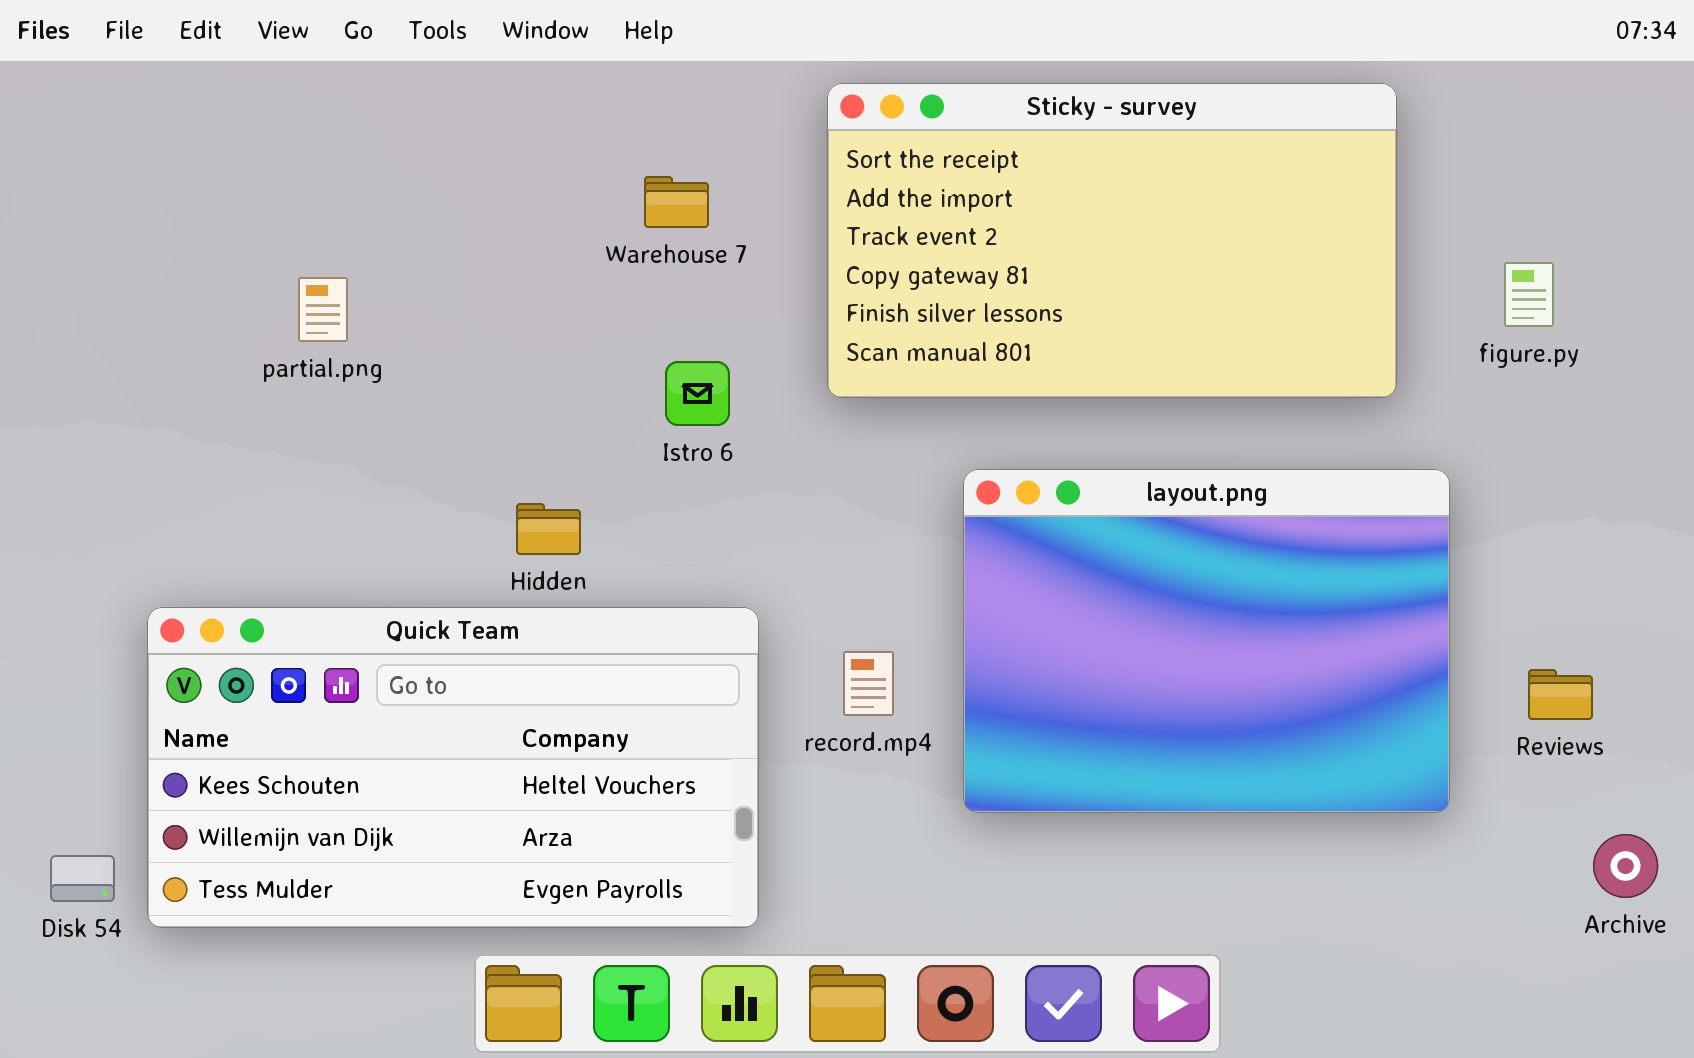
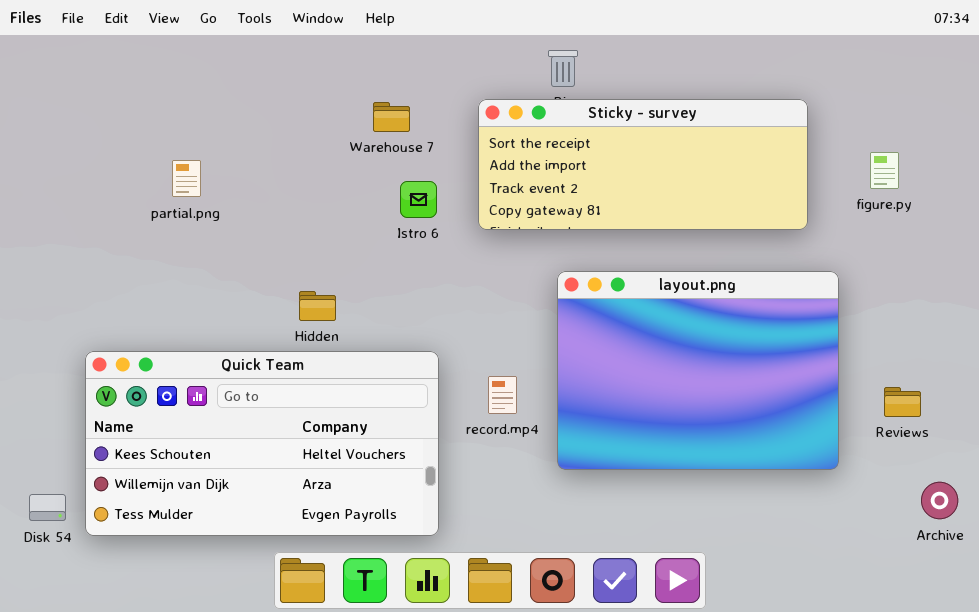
Sticky - survey: [827,83,1397,398] -> [478,99,808,230], resized
Istro 6: [665,361,730,426] -> [400,181,437,218], moved

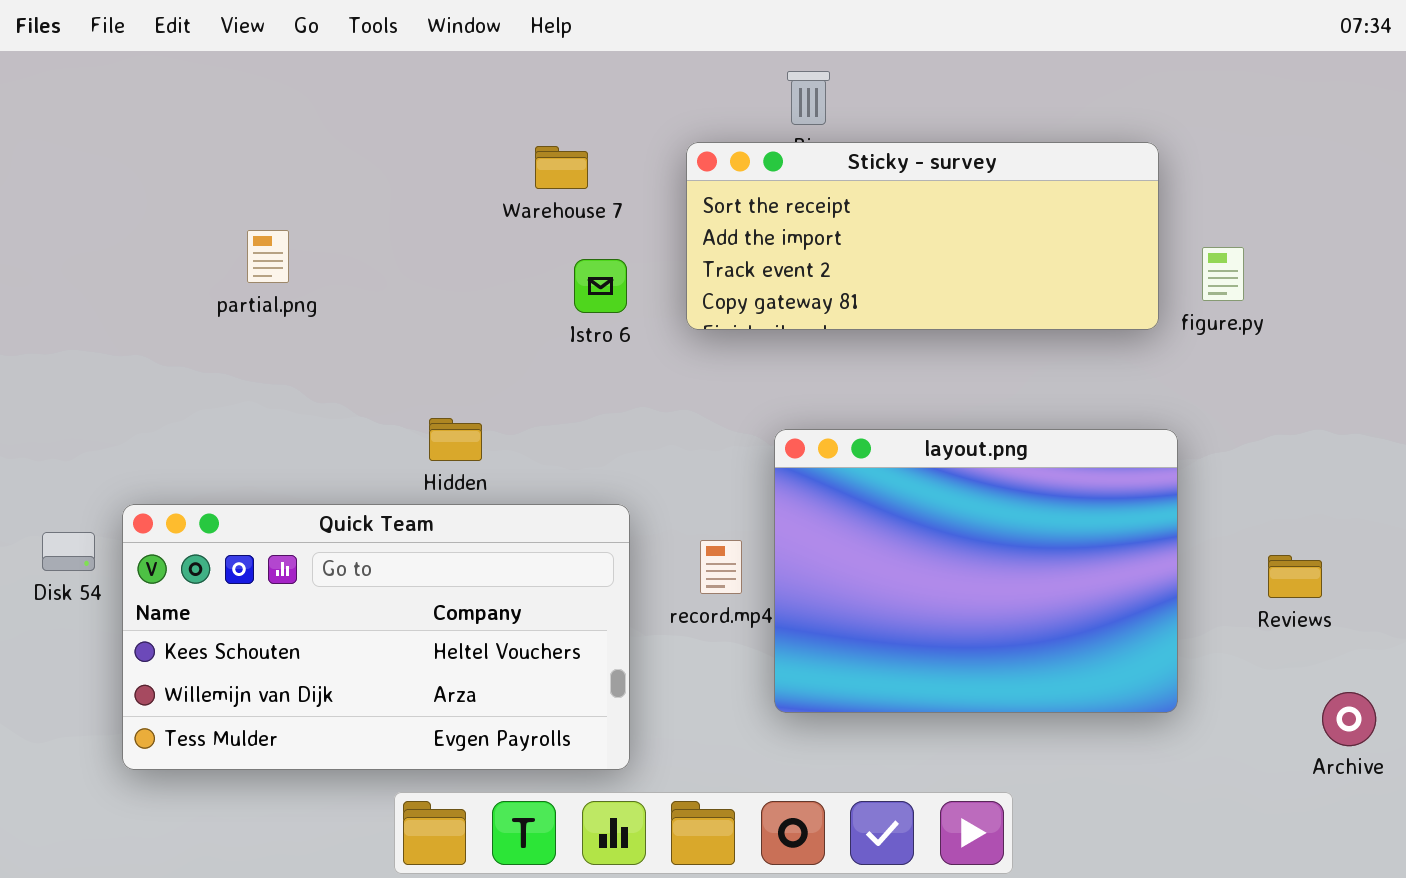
figure.py: [870,152,899,189] -> [1202,247,1244,301], moved
layout.png: [557,271,839,470] -> [774,429,1178,713], moved
Disk 54: [29,494,66,521] -> [42,532,95,571], moved

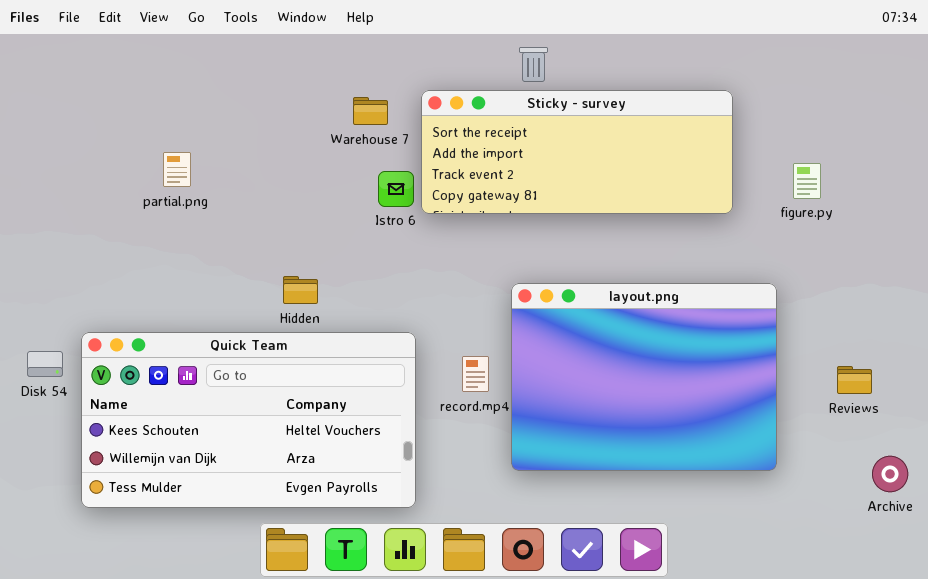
Sticky - survey: [686,142,1159,330] -> [421,90,733,214], moved

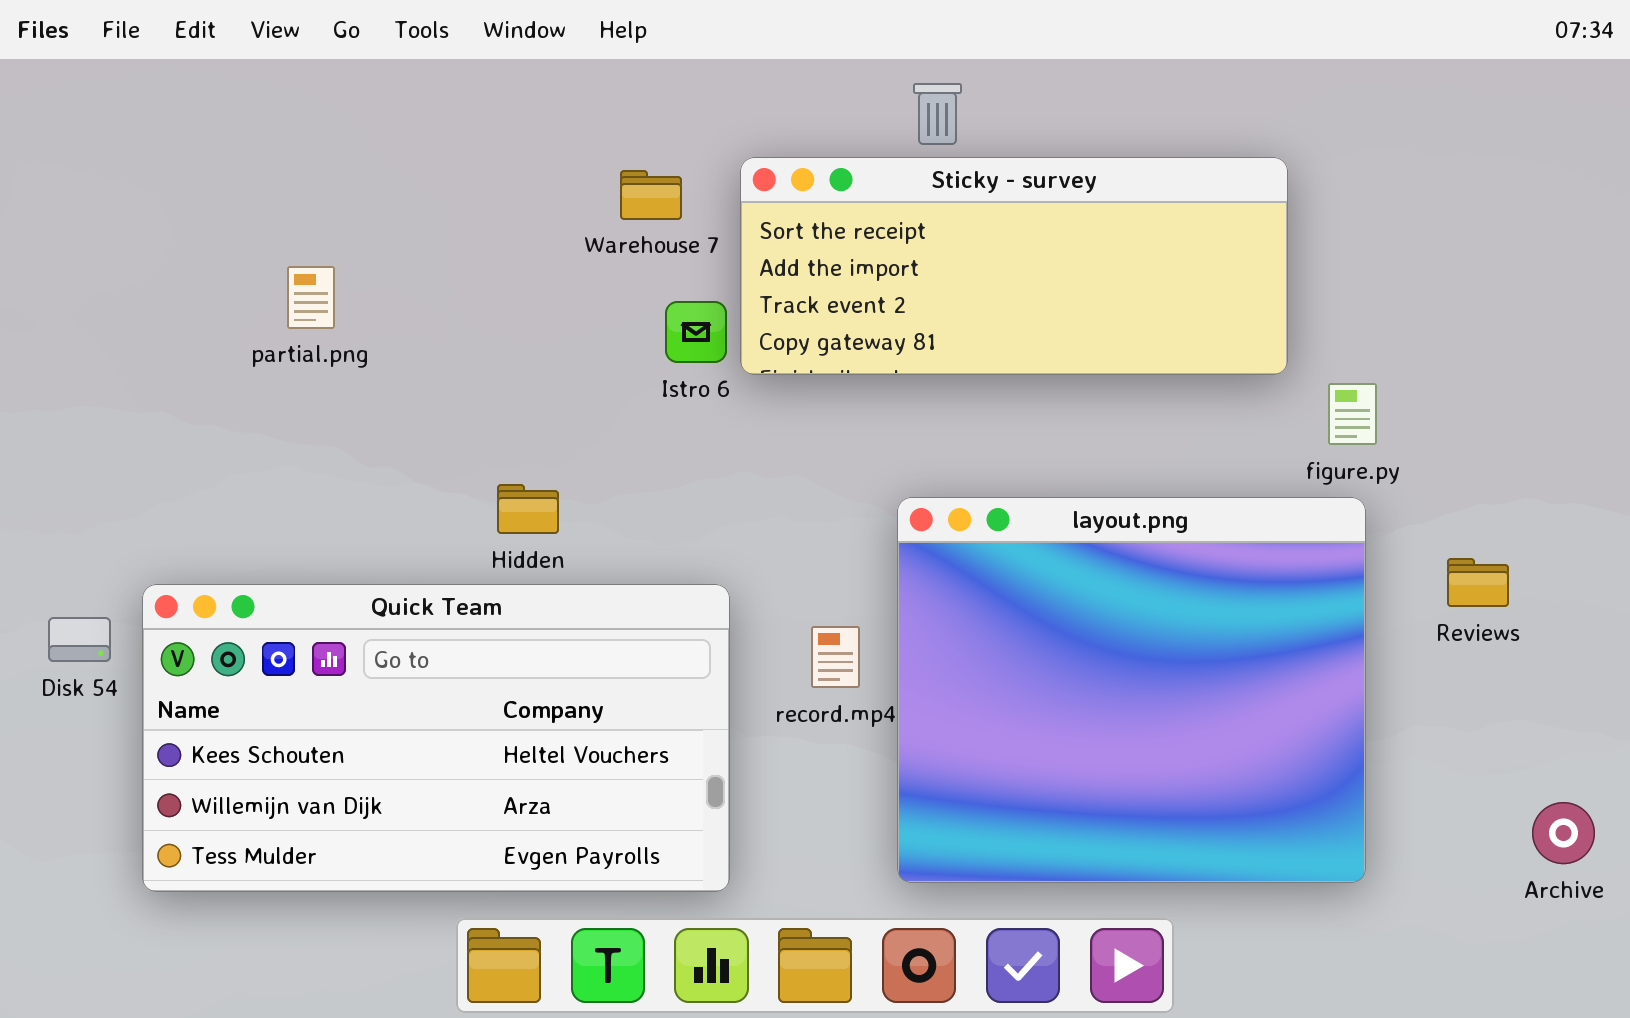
figure.py: [793,163,821,199] -> [1328,383,1377,445], moved
layout.png: [511,283,777,471] -> [897,497,1366,883], resized
Reviews: [837,366,872,394] -> [1447,558,1509,607], moved

